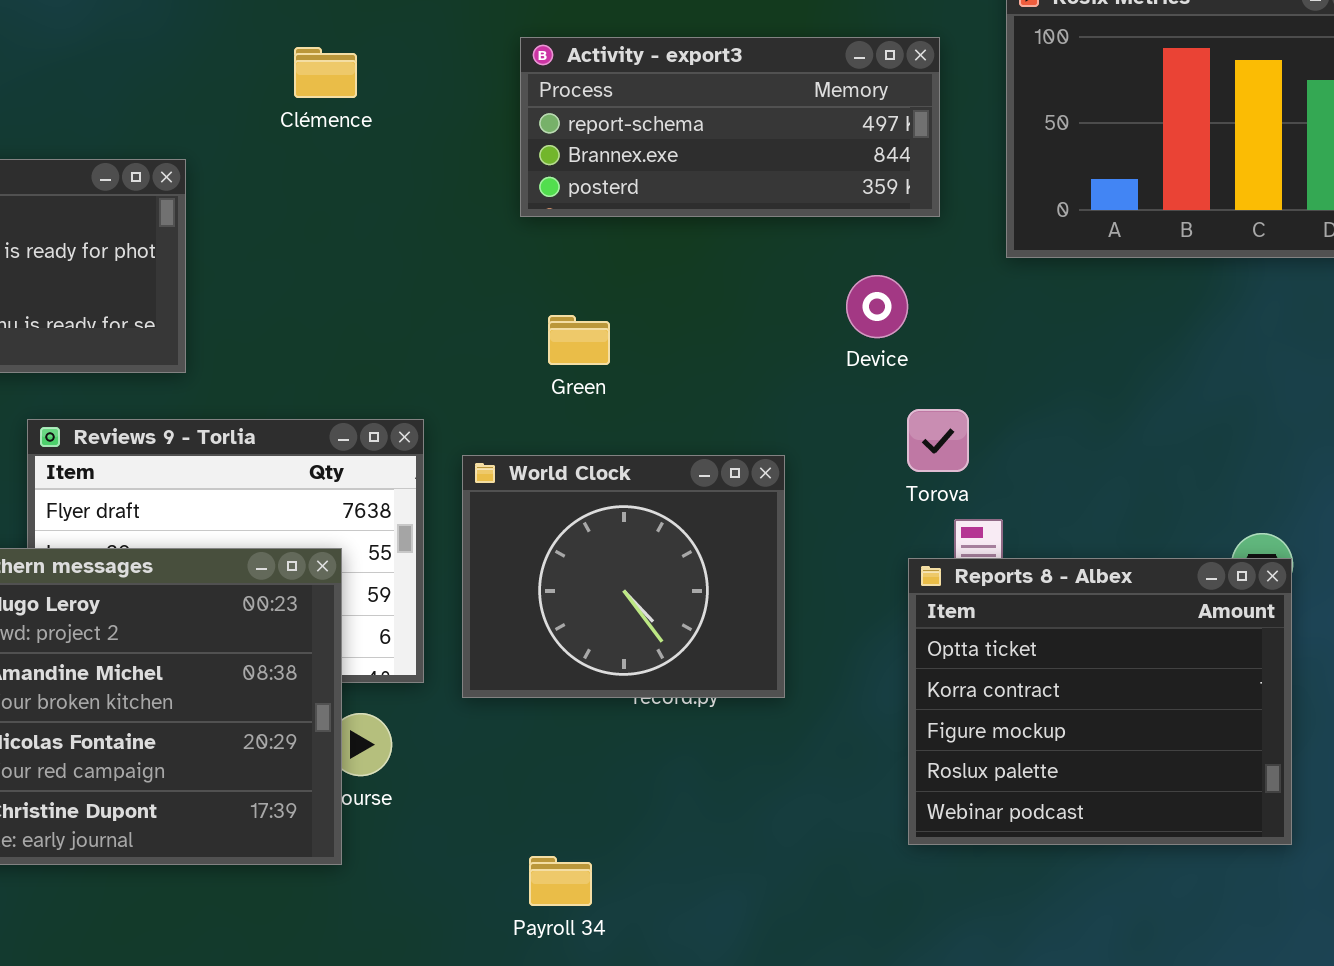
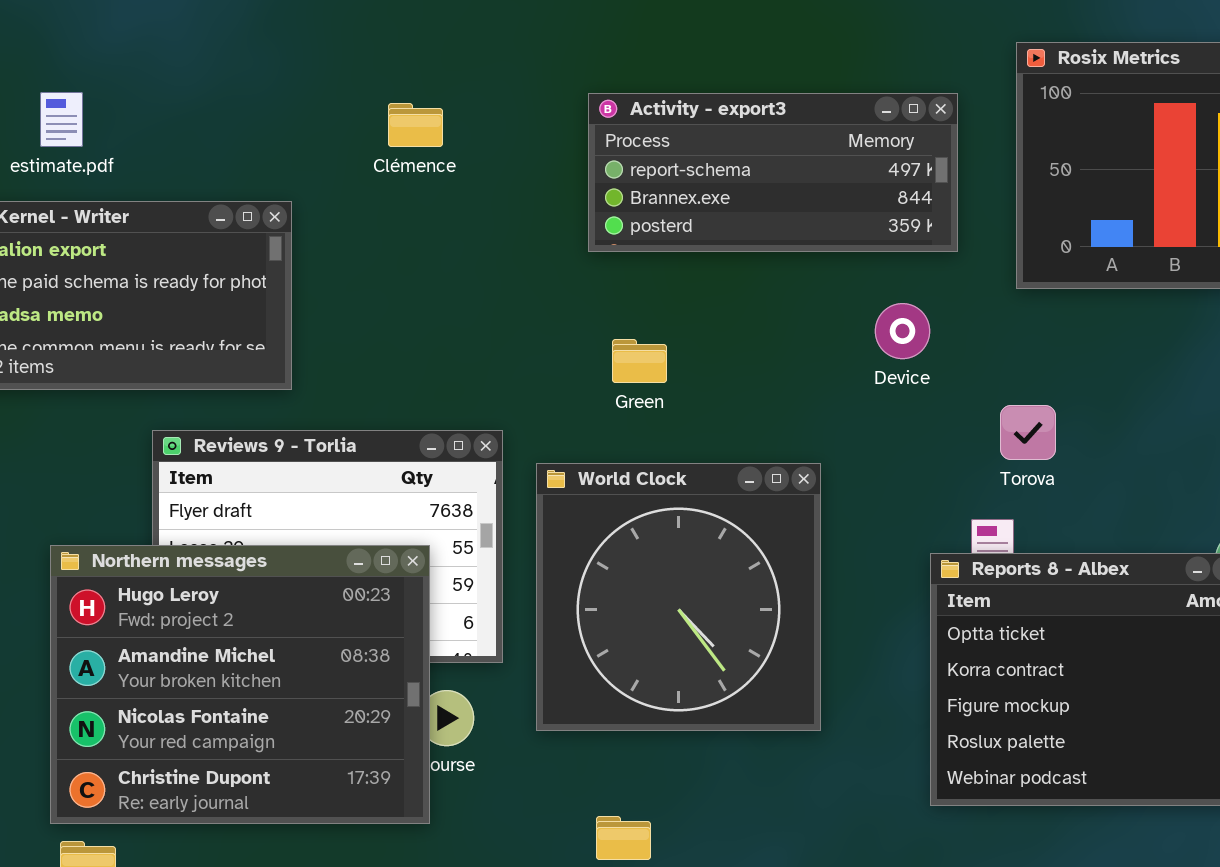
Torova: [907,409,969,472] -> [1000,405,1056,460], moved
World Clock: [462,455,785,698] -> [536,463,821,731], resized

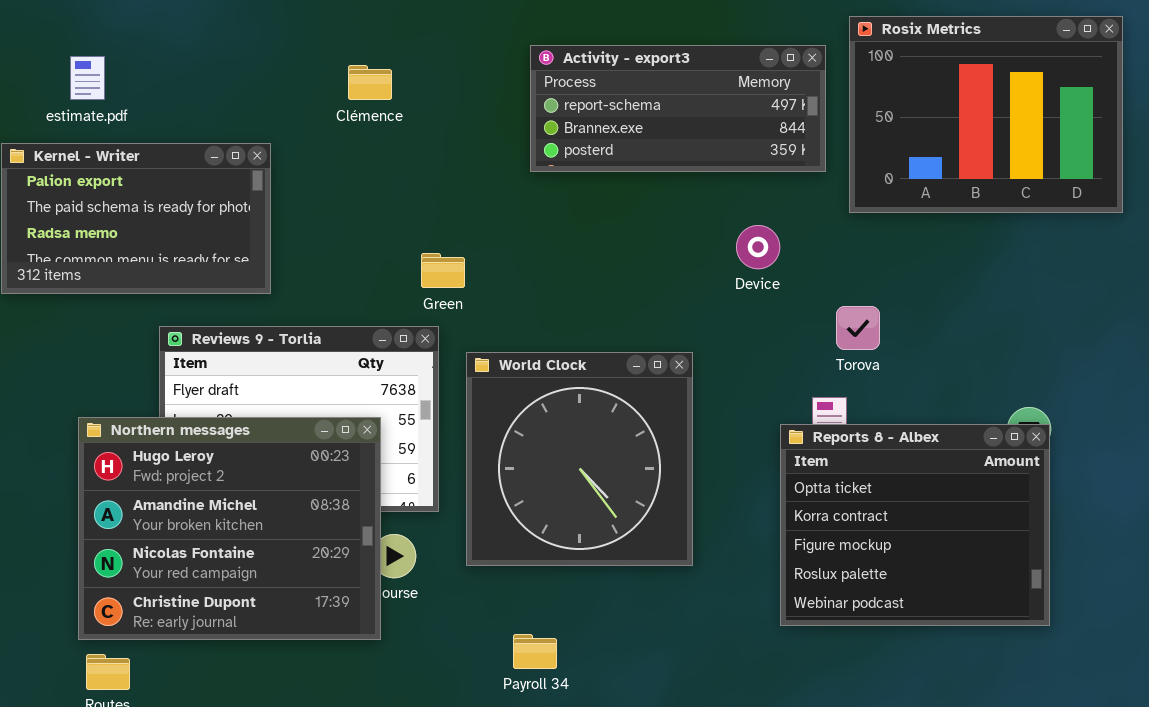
Activity - export3: [588,93,958,252] -> [530,45,826,172], moved
Green: [612,339,667,383] -> [421,253,465,288], moved

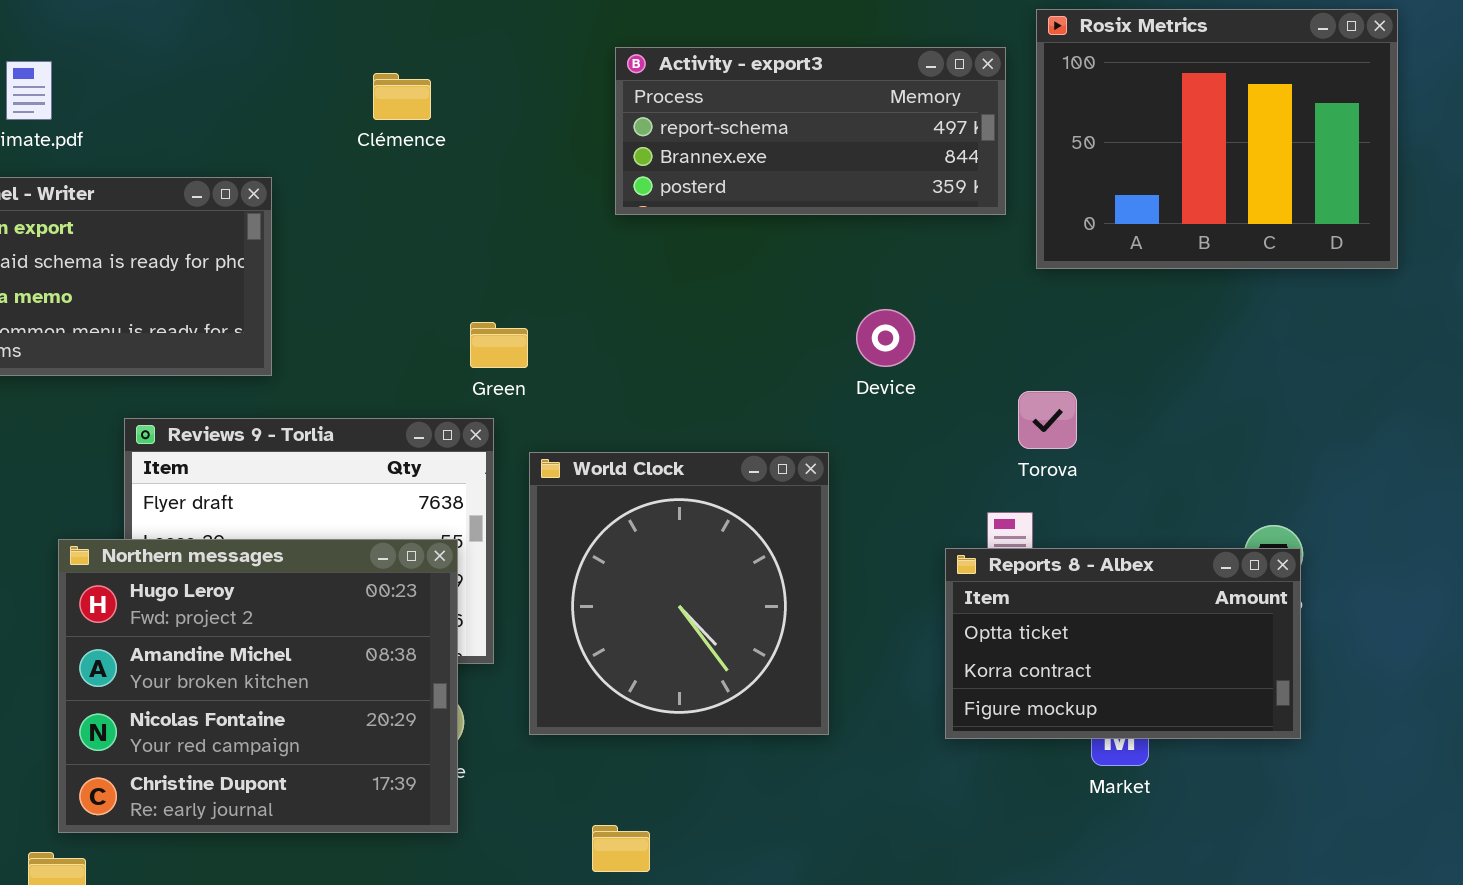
Device: [736,225,780,269] -> [856,309,915,367], moved
Northern messages: [78,417,381,640] -> [58,539,458,833], moved
Reports 8 - Albex: [780,424,1050,626] -> [945,548,1301,739], resized

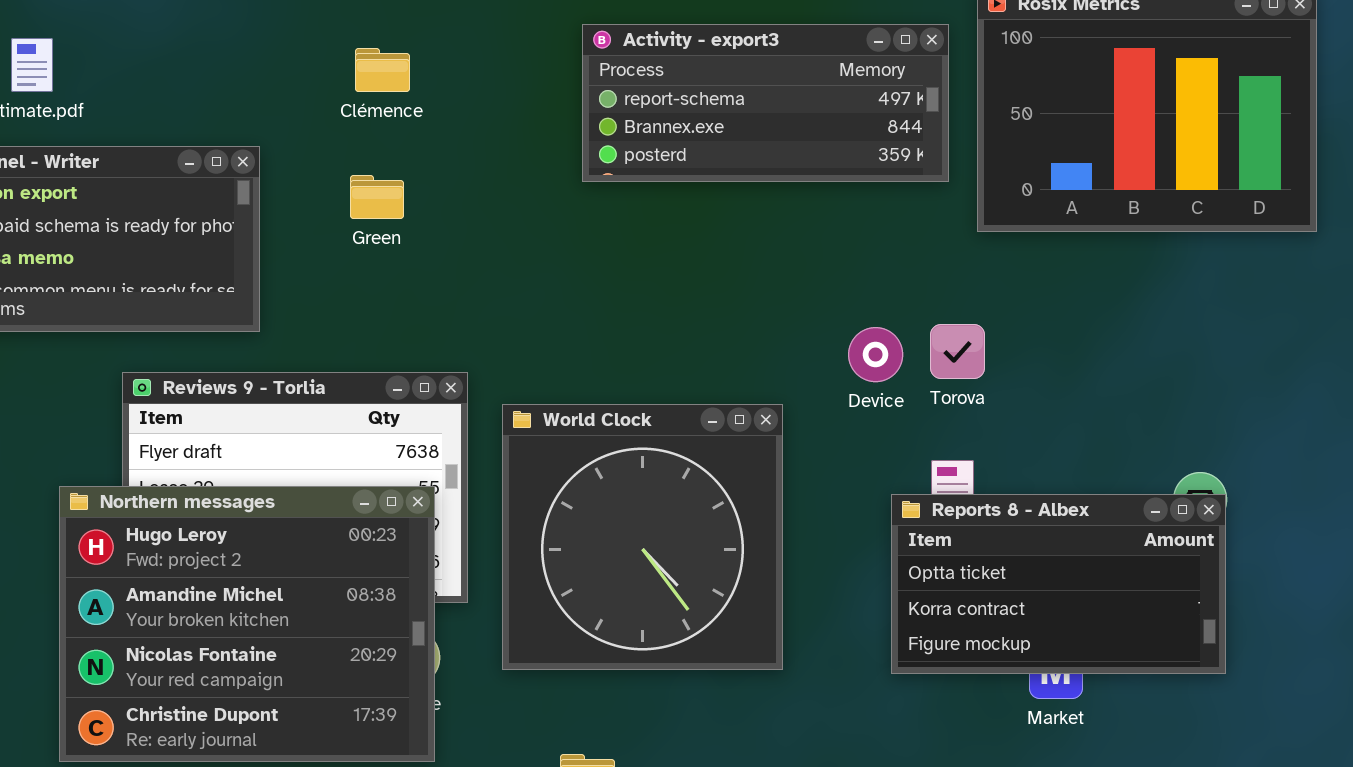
Device: [856,309,915,367] -> [848,327,903,382], moved
Green: [470,322,528,368] -> [350,175,404,219], moved
Torova: [1018,391,1077,449] -> [930,324,985,379], moved

